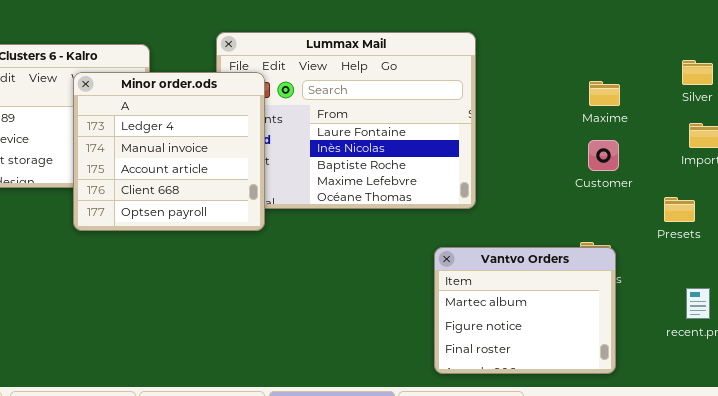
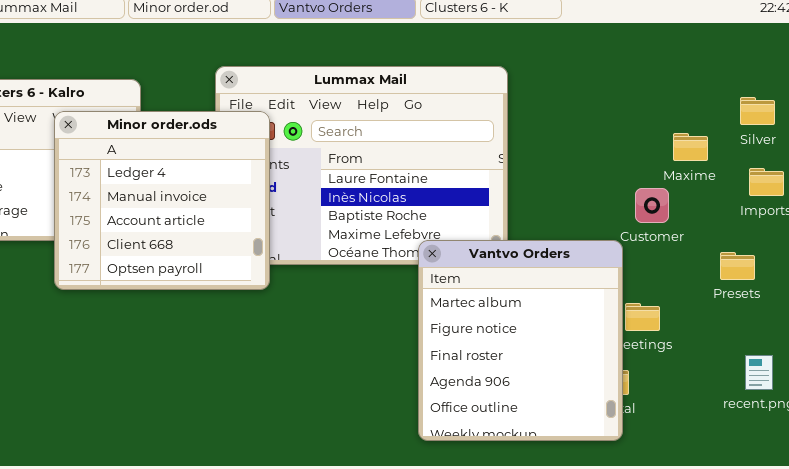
Maxime: [589,81,620,106] -> [673,133,708,161], moved
Vantvo Orders: [434,247,616,374] -> [418,240,623,441], moved, resized

